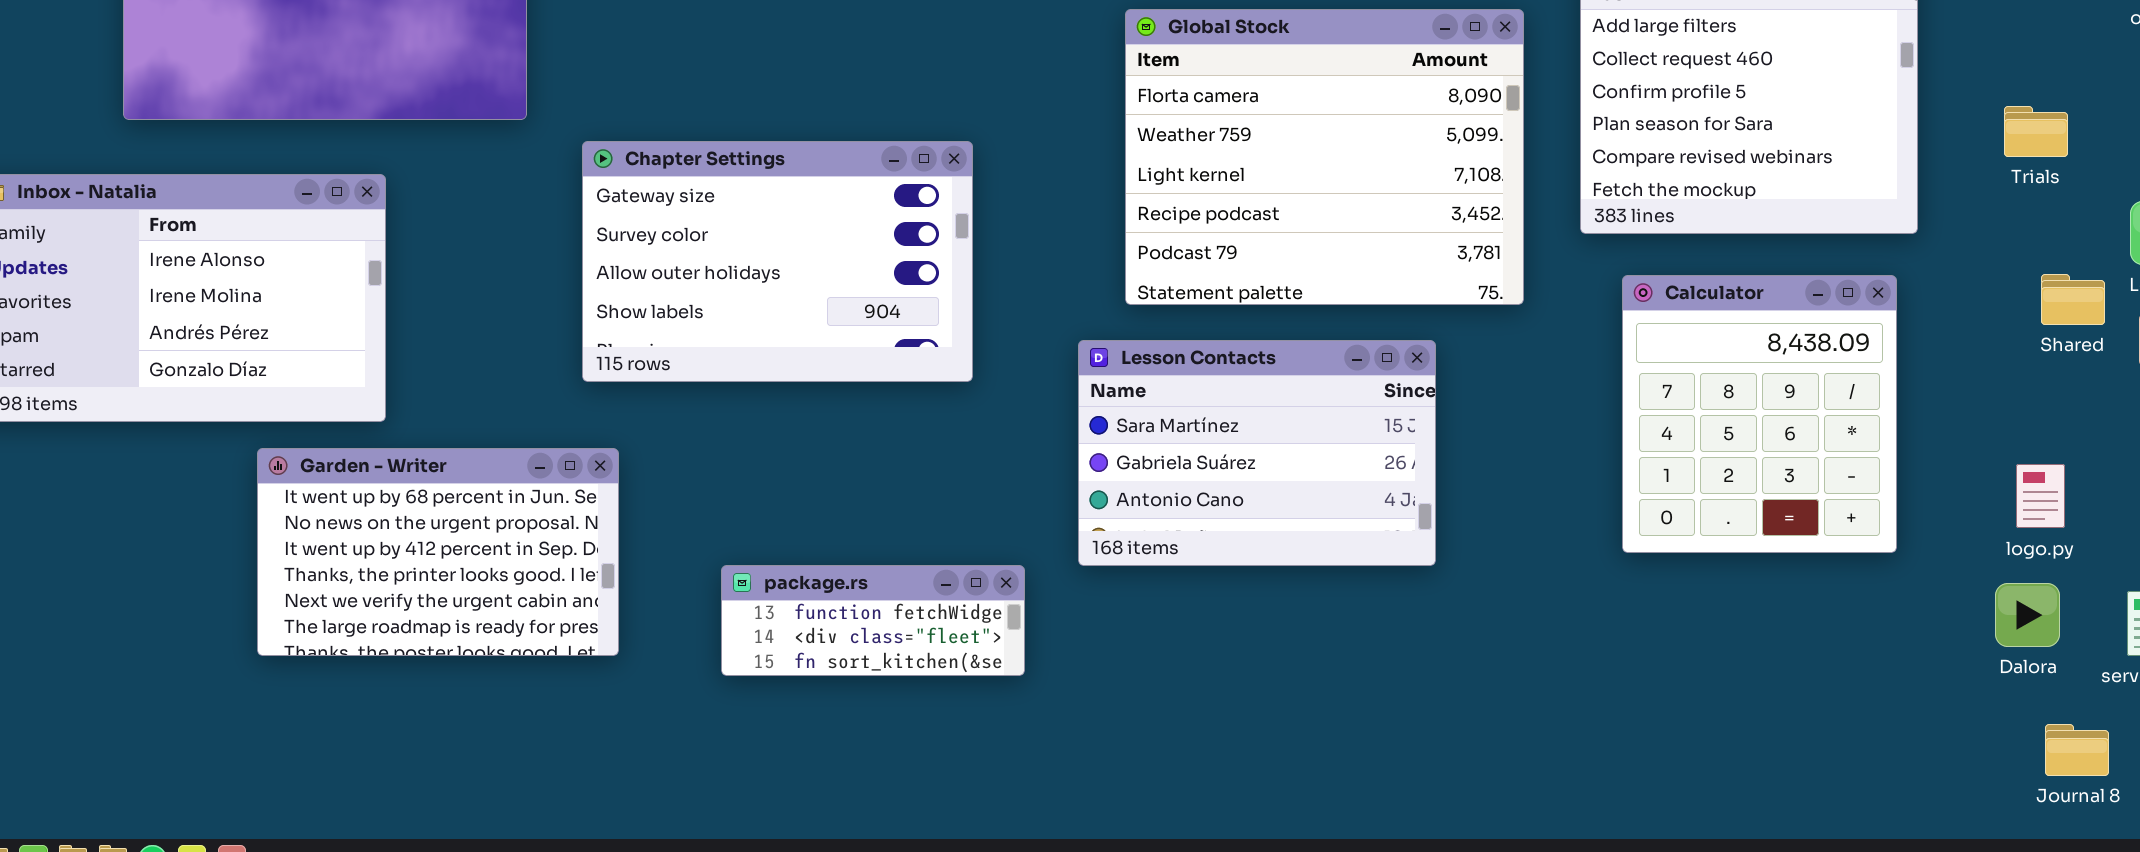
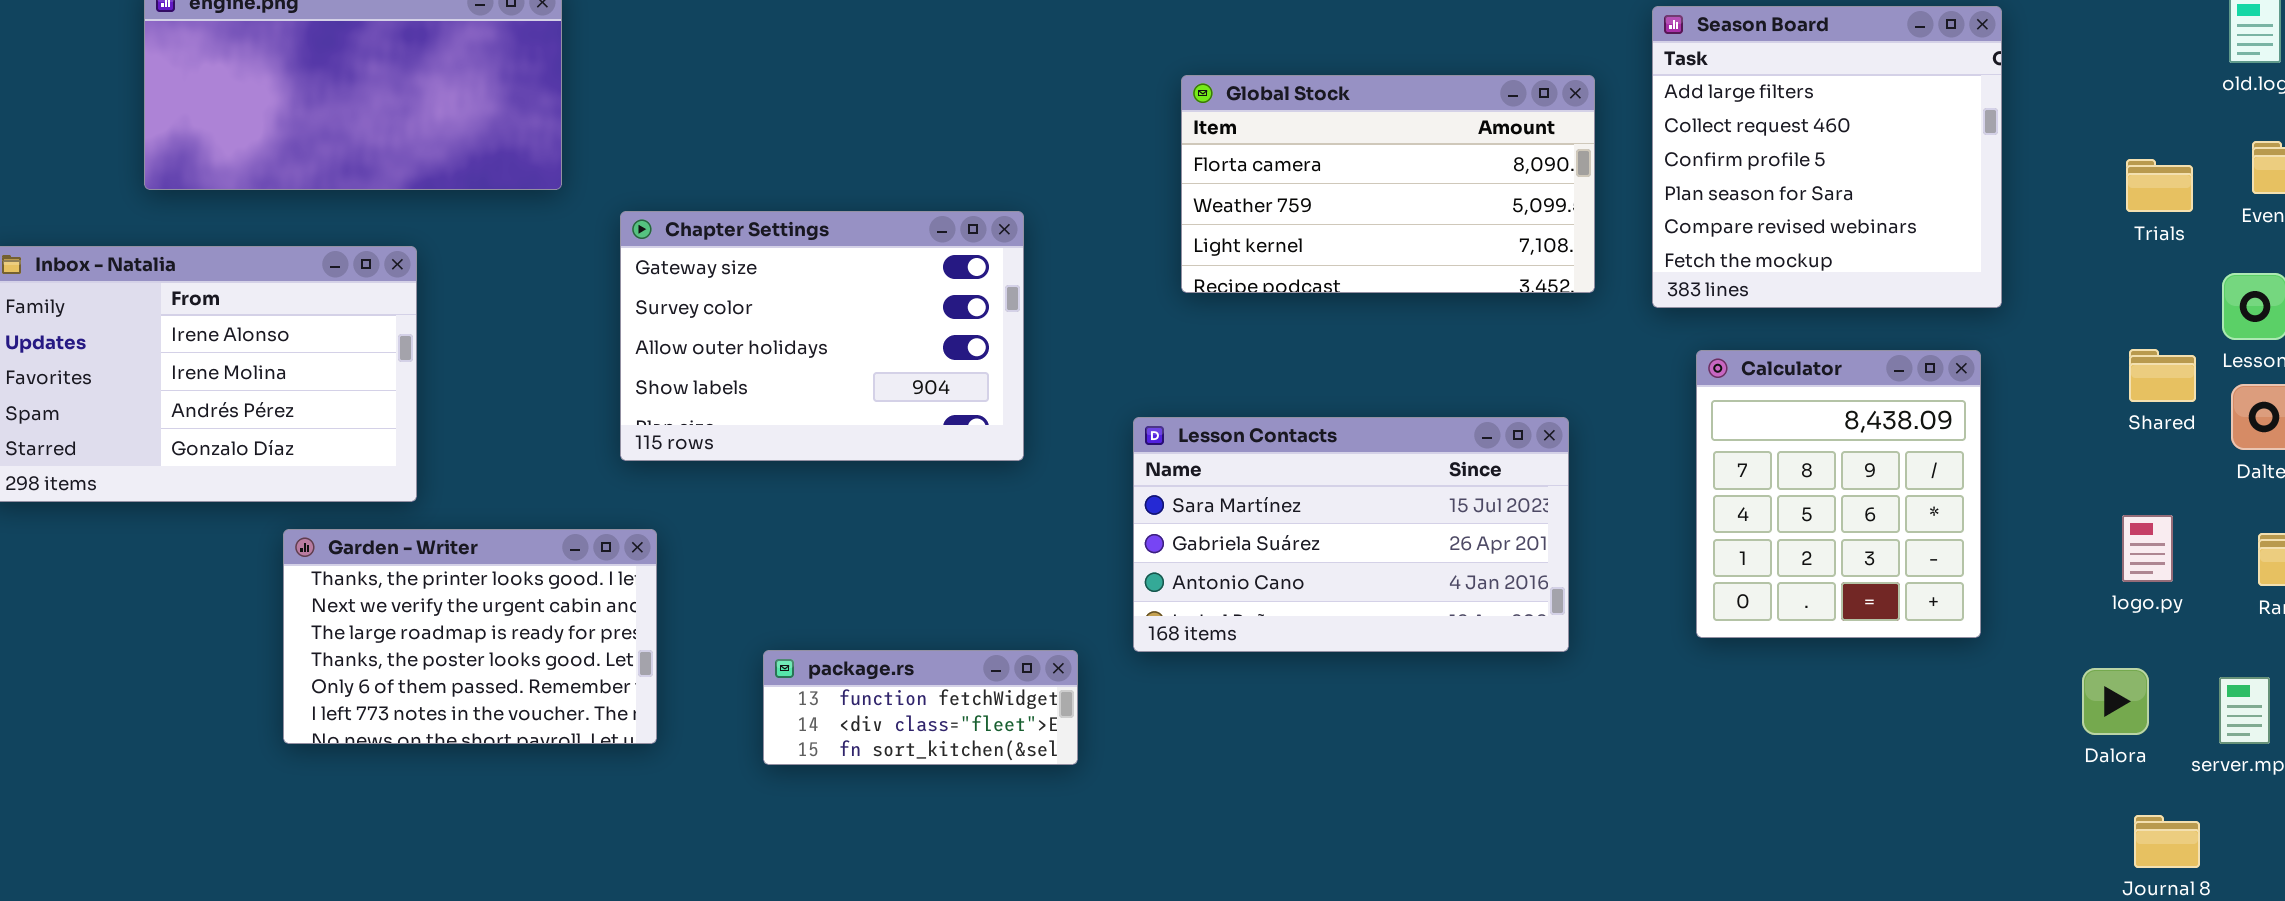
Global Stock: [1125,9,1524,305] -> [1181,75,1595,293], resized
Trials: [2004,106,2068,157] -> [2126,159,2193,212], moved
Lesson Contacts: [1078,340,1436,566] -> [1133,417,1569,652], resized
Garden - Writer: [257,448,619,656] -> [283,529,657,744], scrolled down 3 rows
logo.py: [2016,464,2065,528] -> [2122,515,2173,582], moved

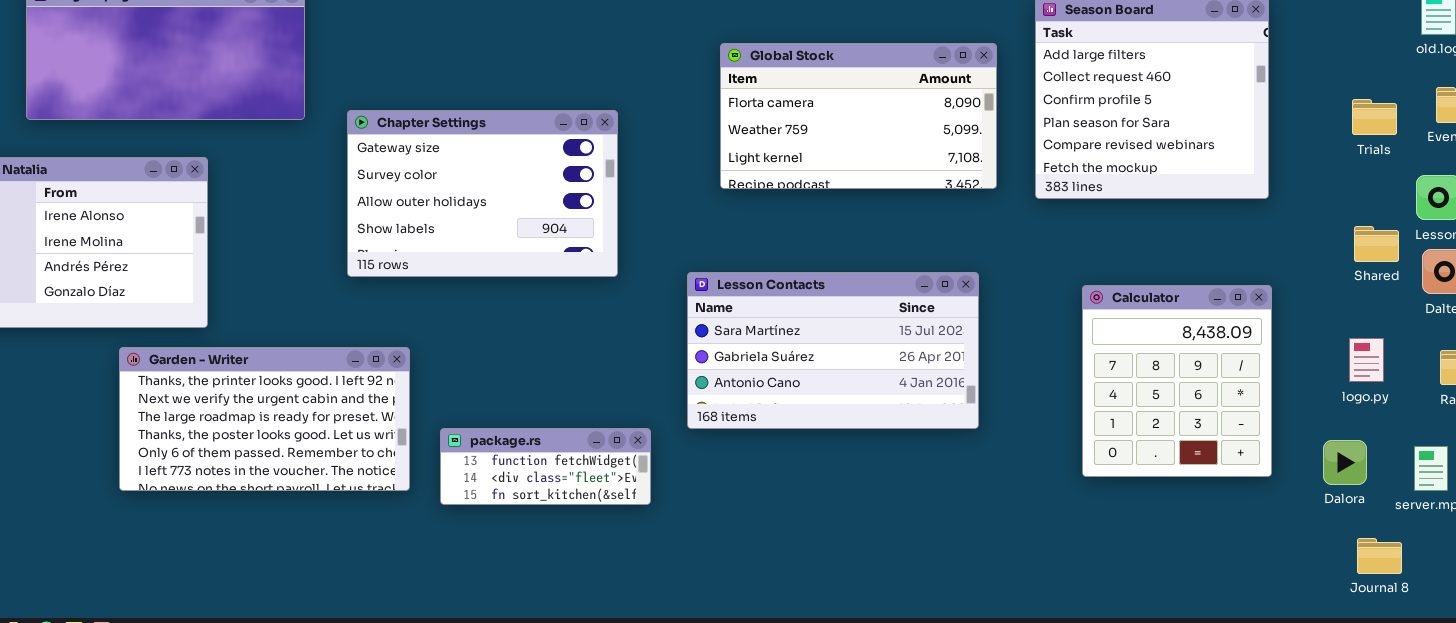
Chapter Settings: [620,211,1024,461] -> [347,110,618,277], moved
Calculator: [1696,350,1981,638] -> [1082,285,1272,477], moved
Garden - Writer: [283,529,657,744] -> [119,347,410,491], resized

